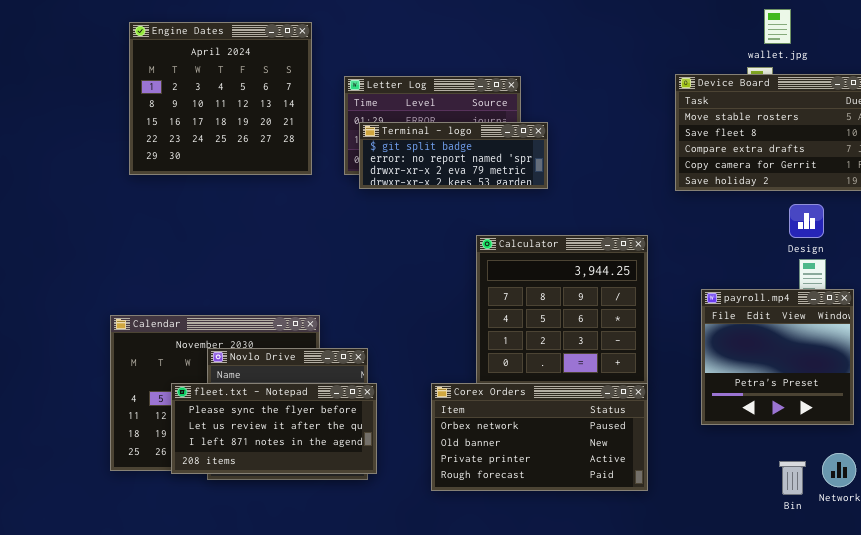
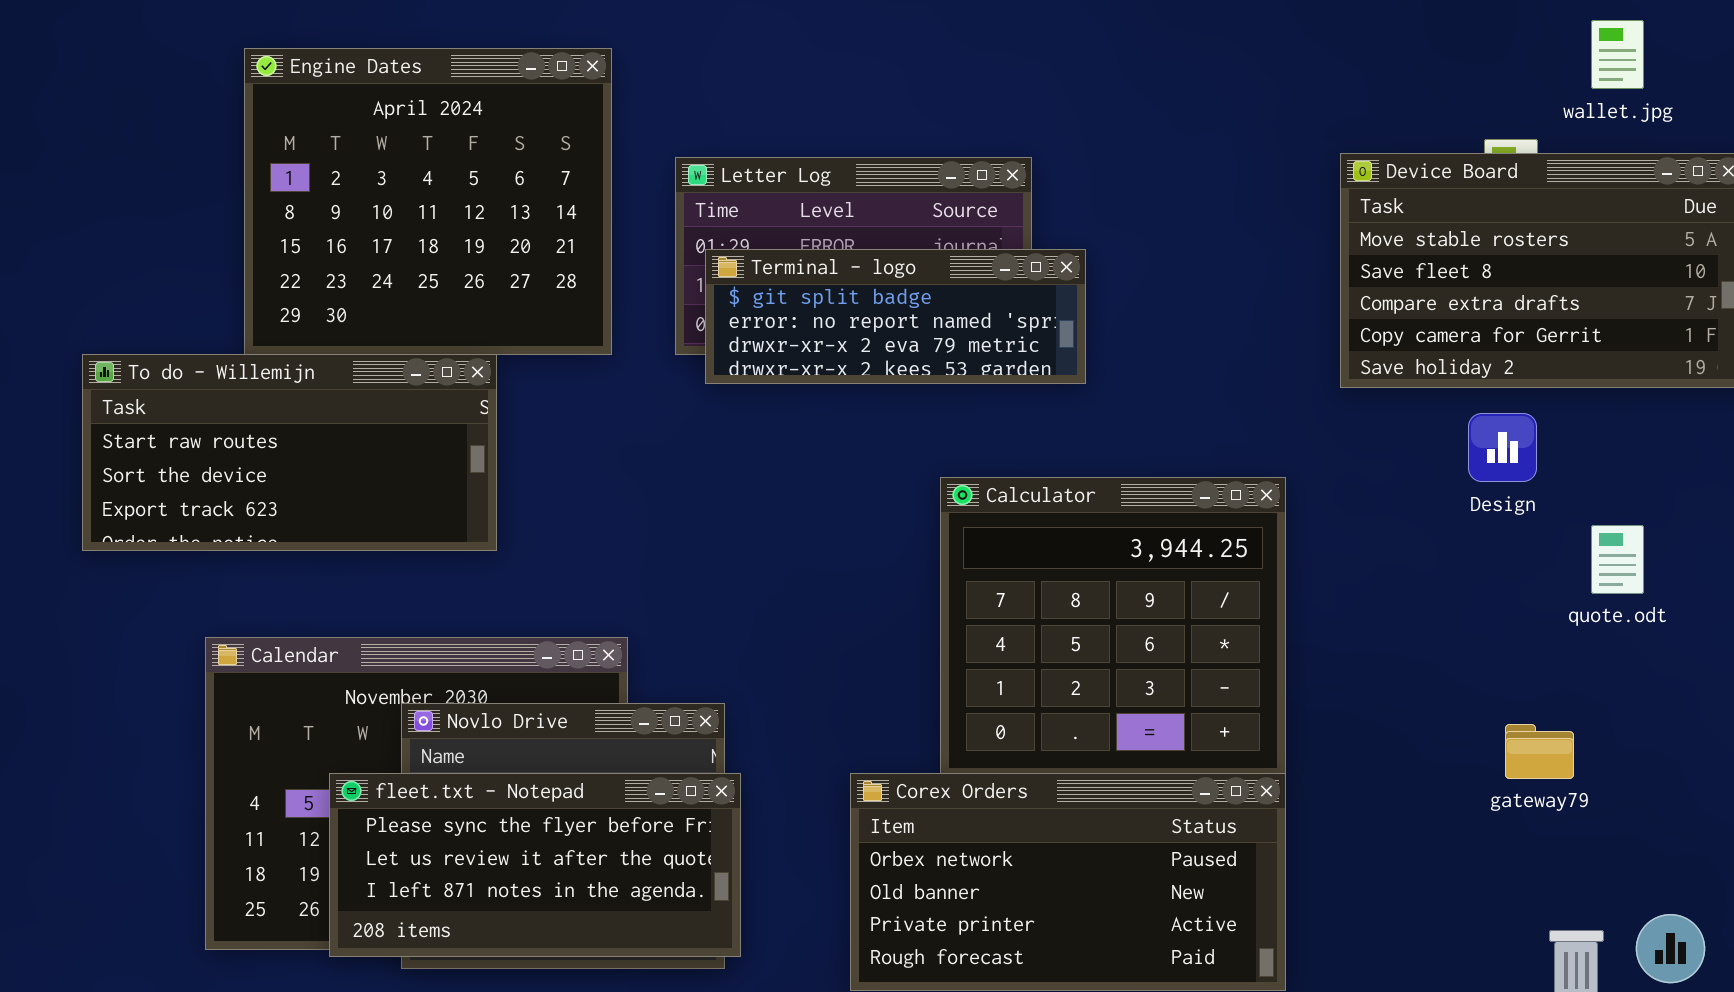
wallet.jpg: [764,9,791,44] -> [1591,20,1644,89], moved
To do - Willemijn: none -> [82,354,497,551], opened
Design: [789,204,824,238] -> [1468,413,1537,482], moved
payroll.mp4: [701,289,854,425] -> none, closed

